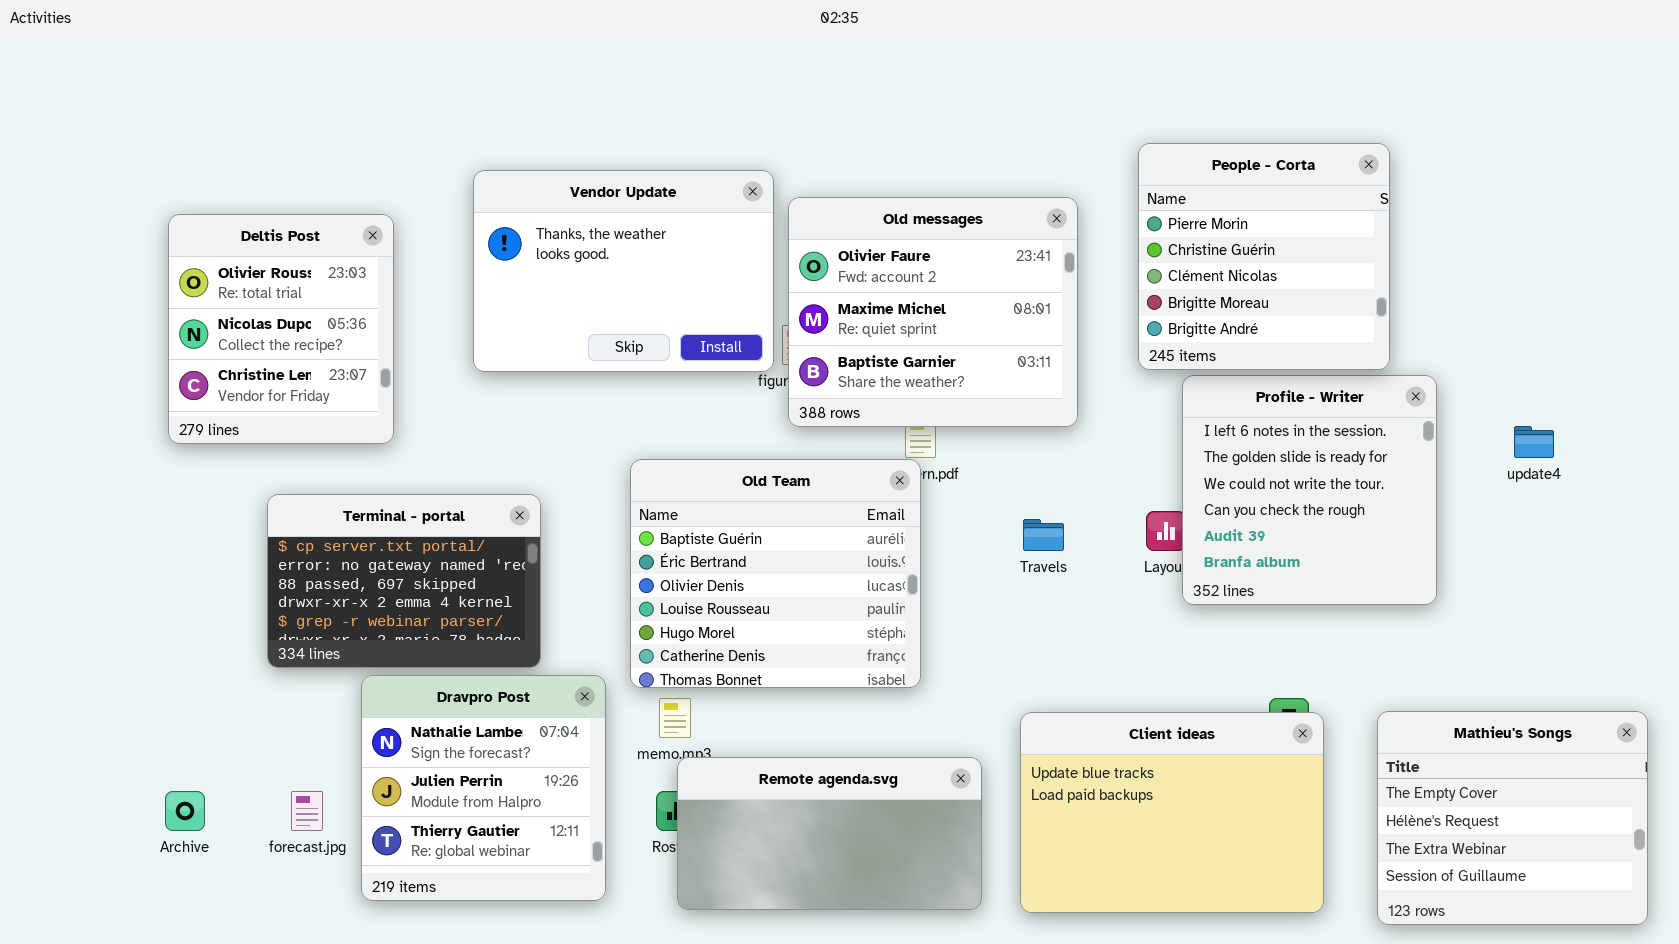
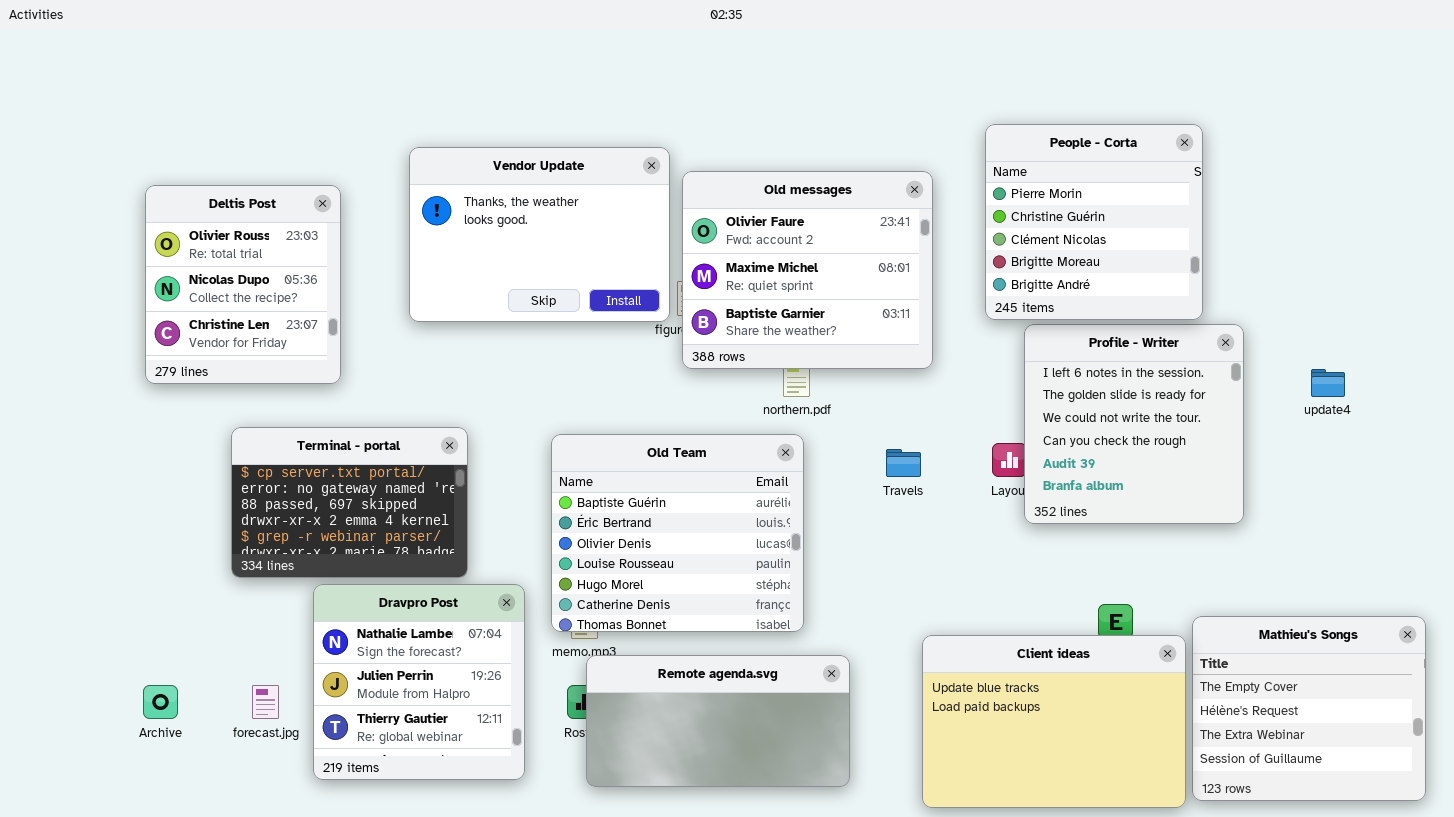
Old Team: [630,459,921,688] -> [551,434,804,632], moved
Client ideas: [1020,712,1324,913] -> [922,635,1186,808], moved

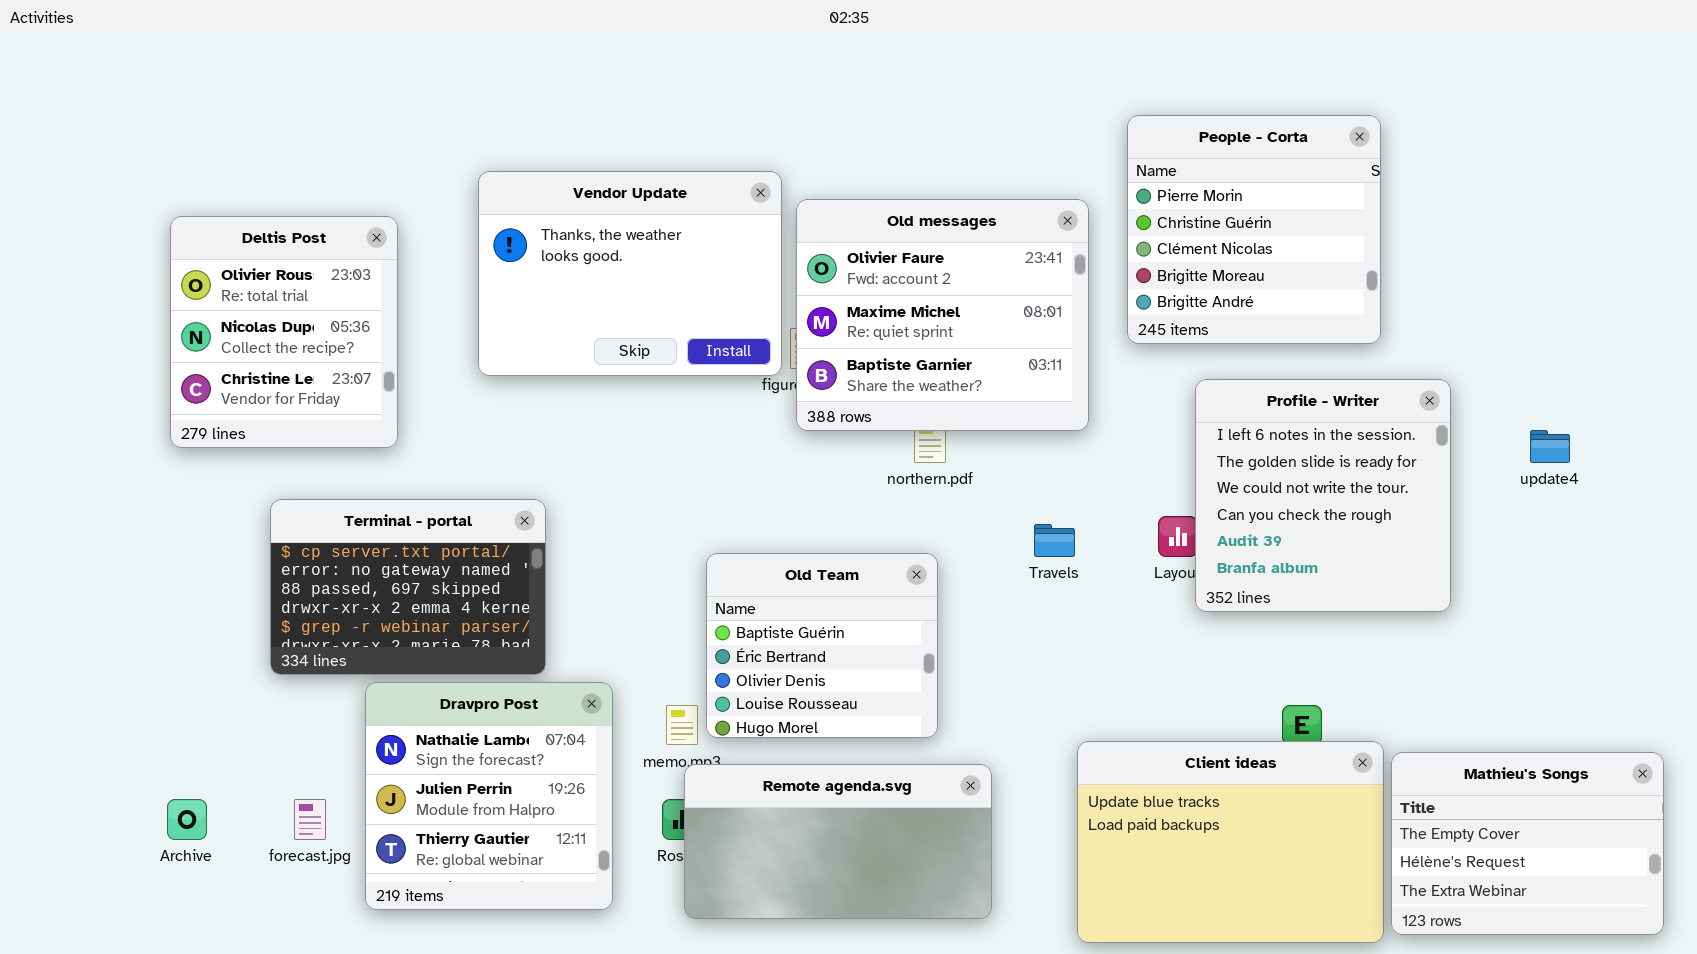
People - Corta: [985,124,1203,320] -> [1127,115,1381,344], moved
Old Team: [551,434,804,632] -> [706,553,938,738], resized
Mathieu's Songs: [1192,616,1426,801] -> [1391,752,1664,935], resized

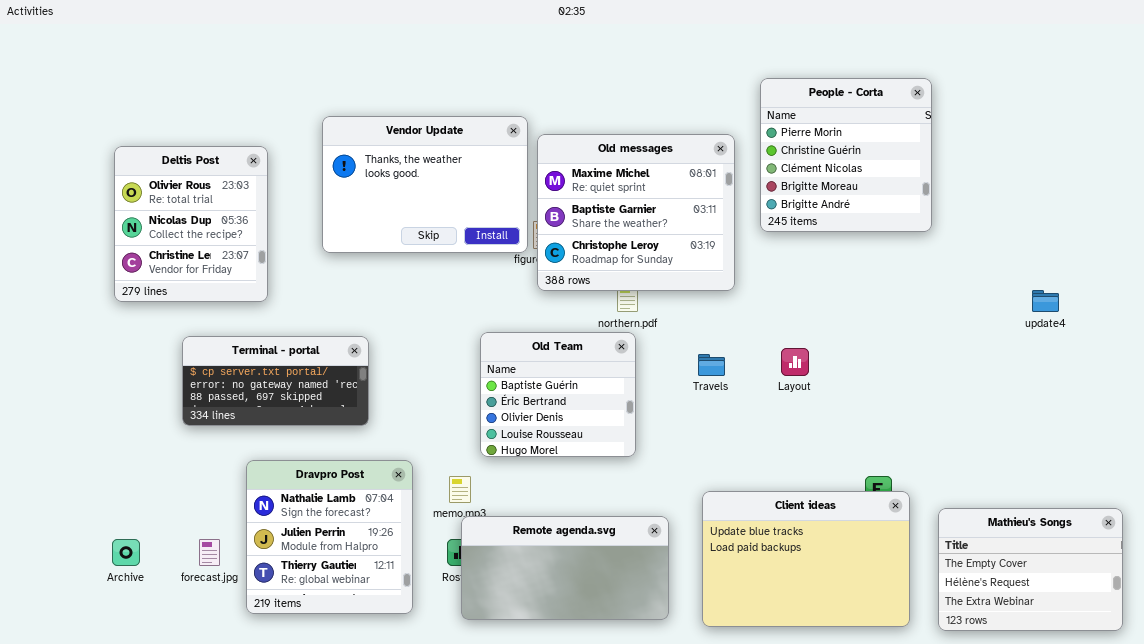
Old messages: [796,199,1089,431] -> [537,134,735,291], scrolled down 1 row
Profile - Writer: [1195,379,1451,612] -> none, closed
Terminal - portal: [270,499,546,675] -> [182,336,369,426], resized
Old Team: [706,553,938,738] -> [480,332,636,457], moved
Client ideas: [1077,741,1384,943] -> [702,491,910,627], moved

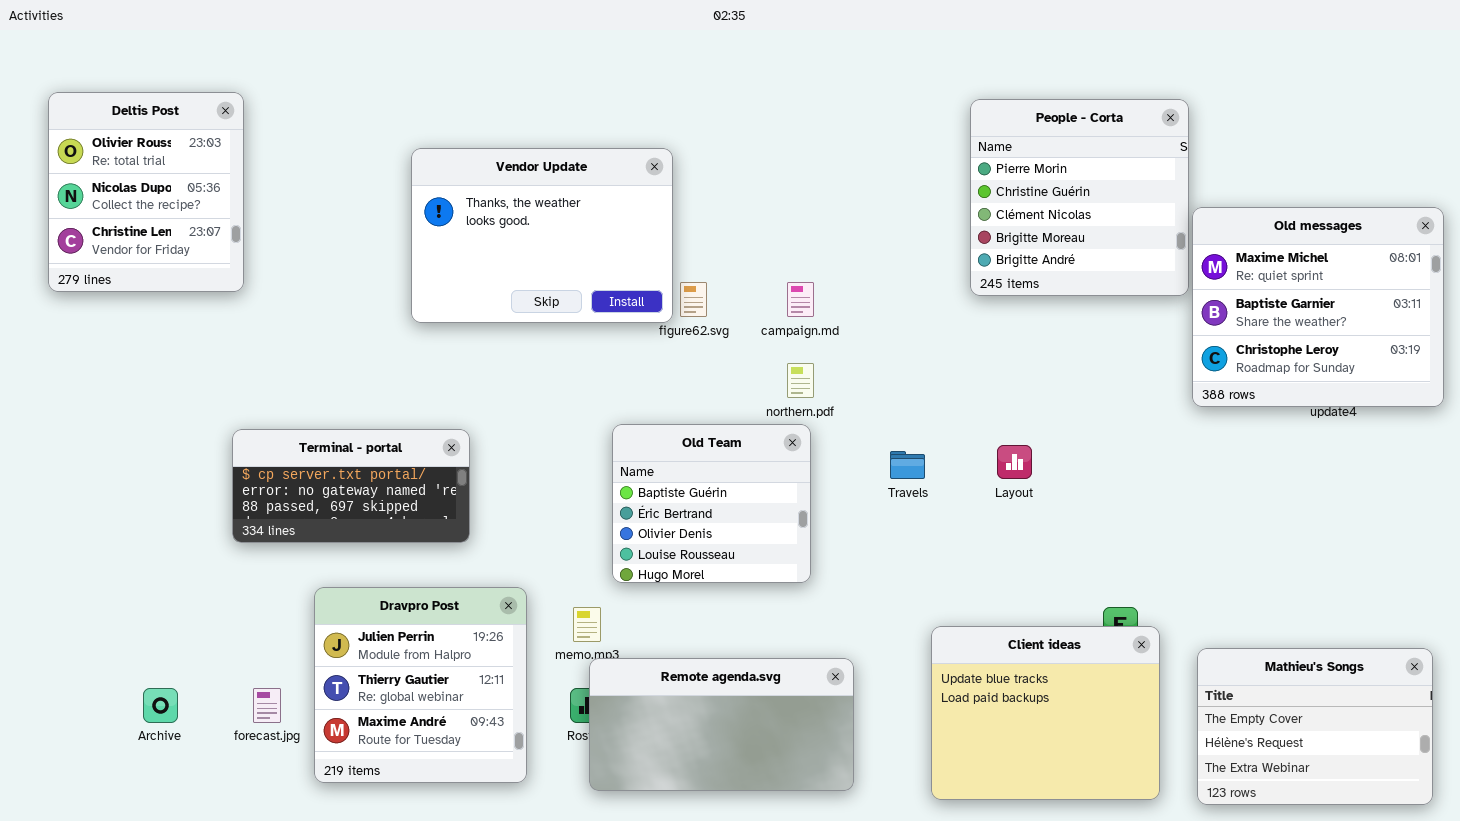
Old messages: [537,134,735,291] -> [1192,207,1444,407], moved
Deltis Post: [114,146,268,302] -> [48,92,244,292], moved
Dravpro Post: [246,460,413,614] -> [314,587,527,783], scrolled down 1 row
Client ideas: [702,491,910,627] -> [931,626,1160,800], resized

